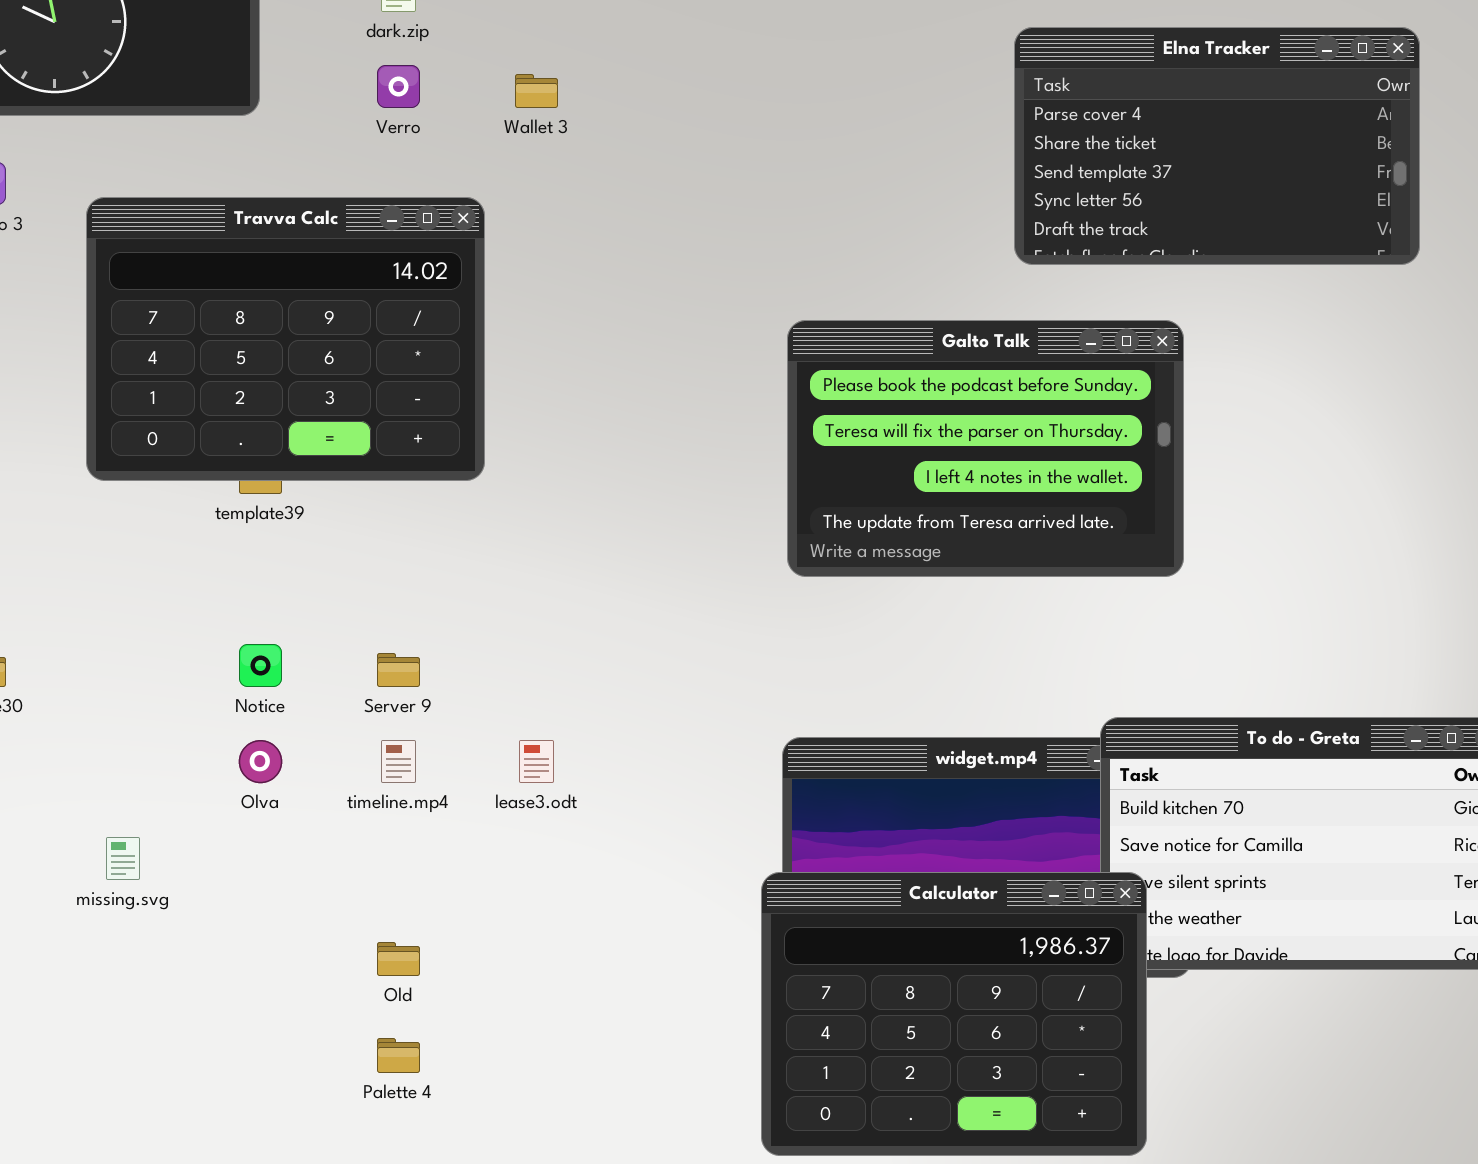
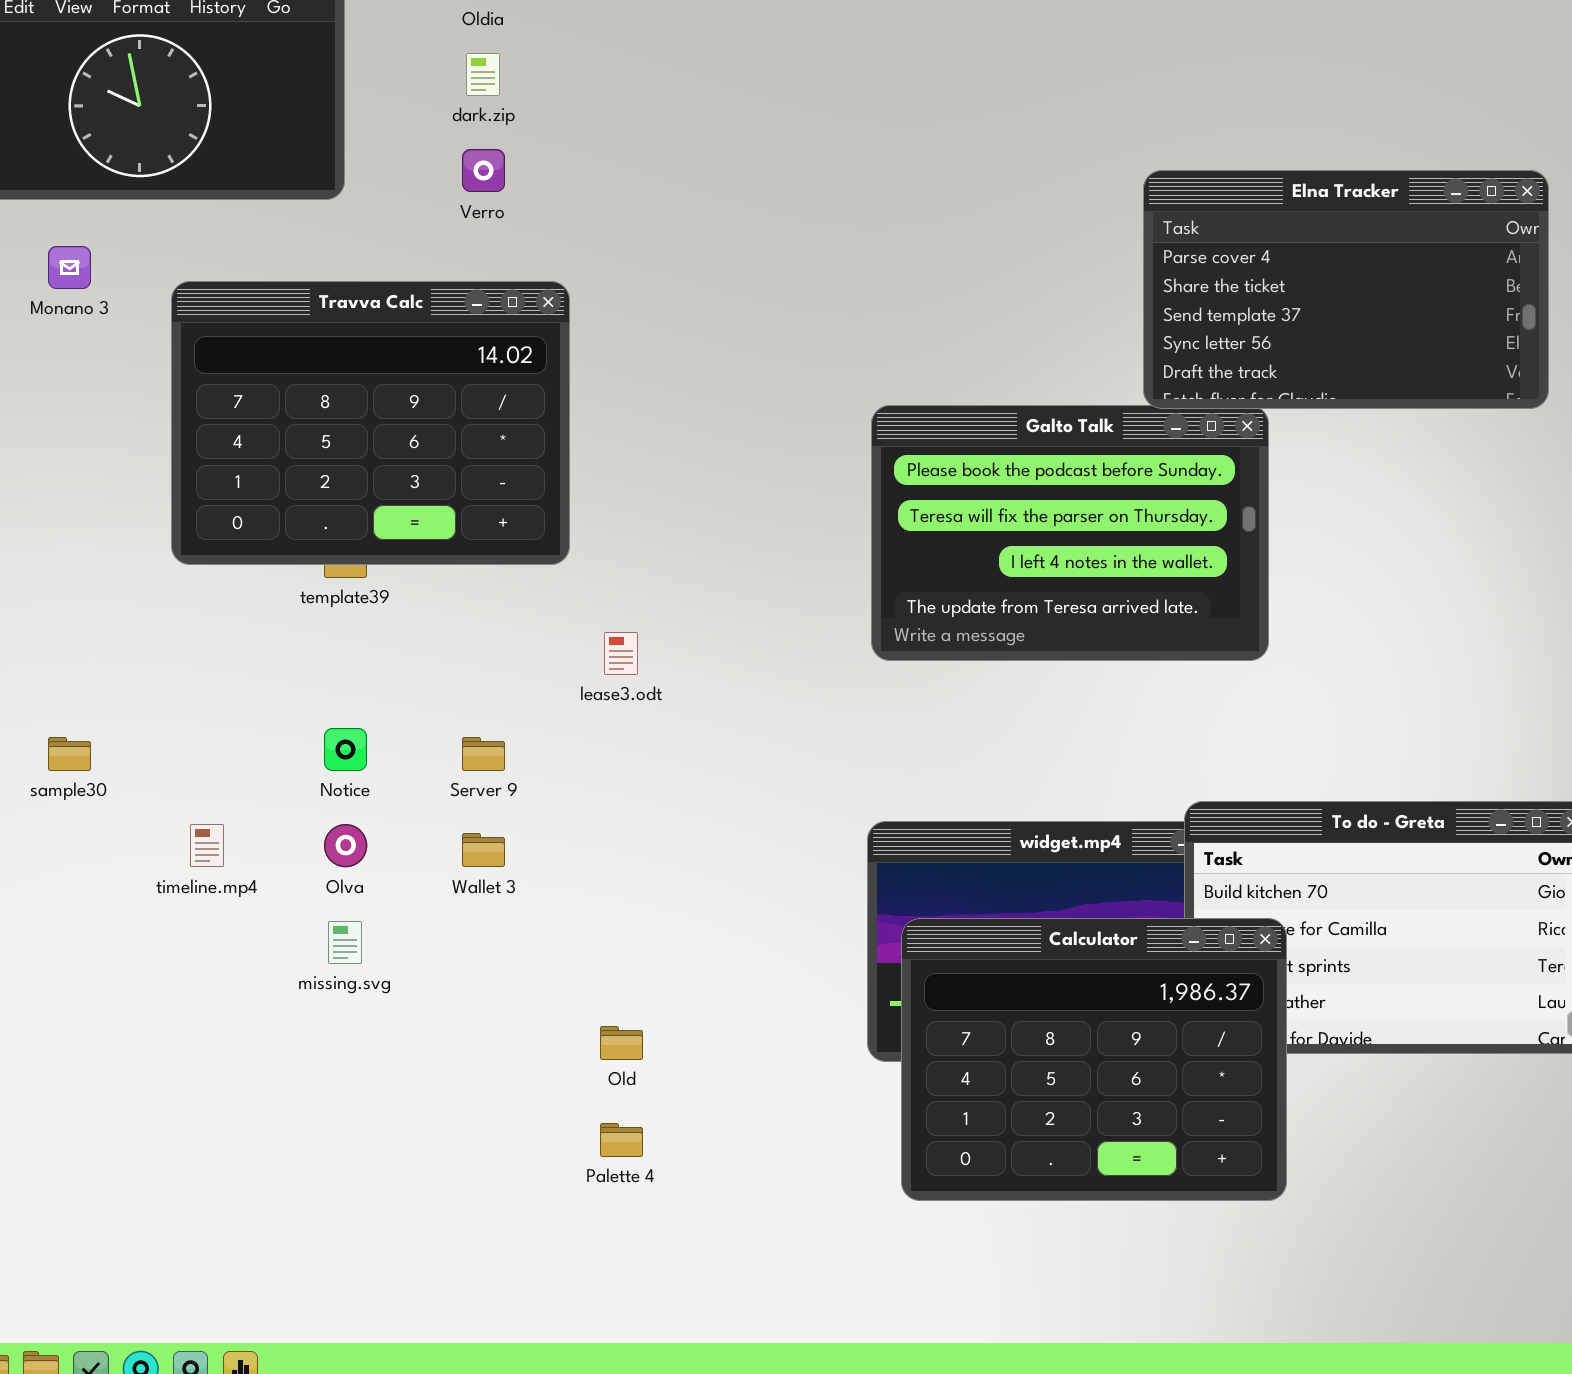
Elna Tracker: [1014,27,1420,265] -> [1143,170,1549,409], moved
Wallet 3: [515,74,558,108] -> [462,833,505,867], moved
timeline.mp4: [381,740,416,783] -> [190,824,224,867], moved
lease3.odt: [519,740,554,783] -> [604,632,638,675], moved
missing.svg: [106,837,140,880] -> [328,921,362,964], moved
Calculator: [761,872,1147,1156] -> [901,918,1287,1201], moved
Old: [377,942,420,976] -> [600,1026,643,1060], moved
Palette 4: [377,1038,420,1073] -> [600,1123,643,1157], moved

